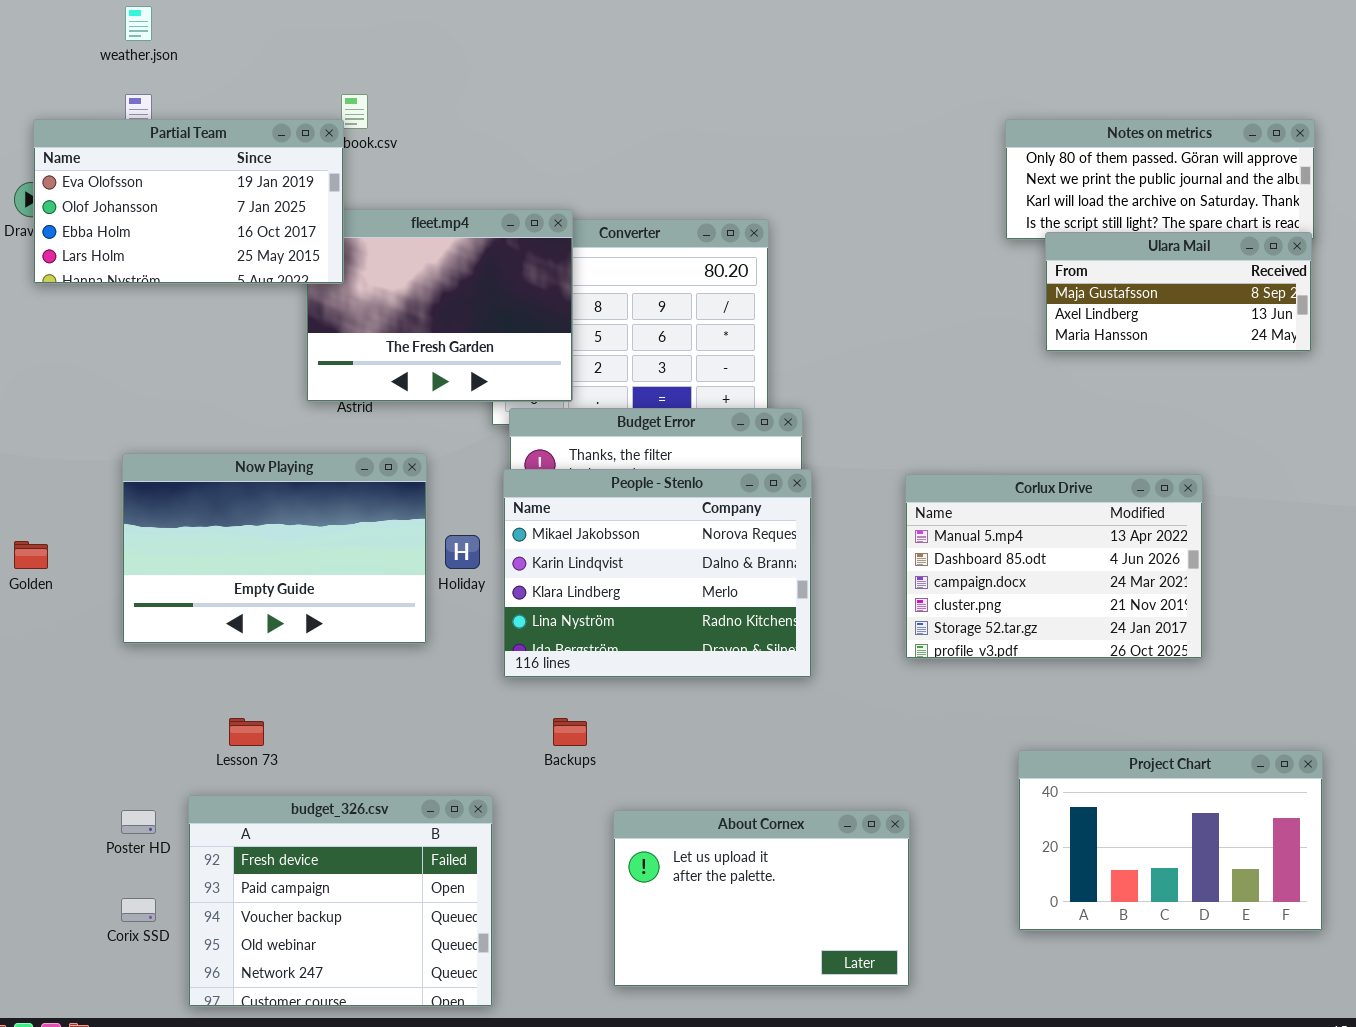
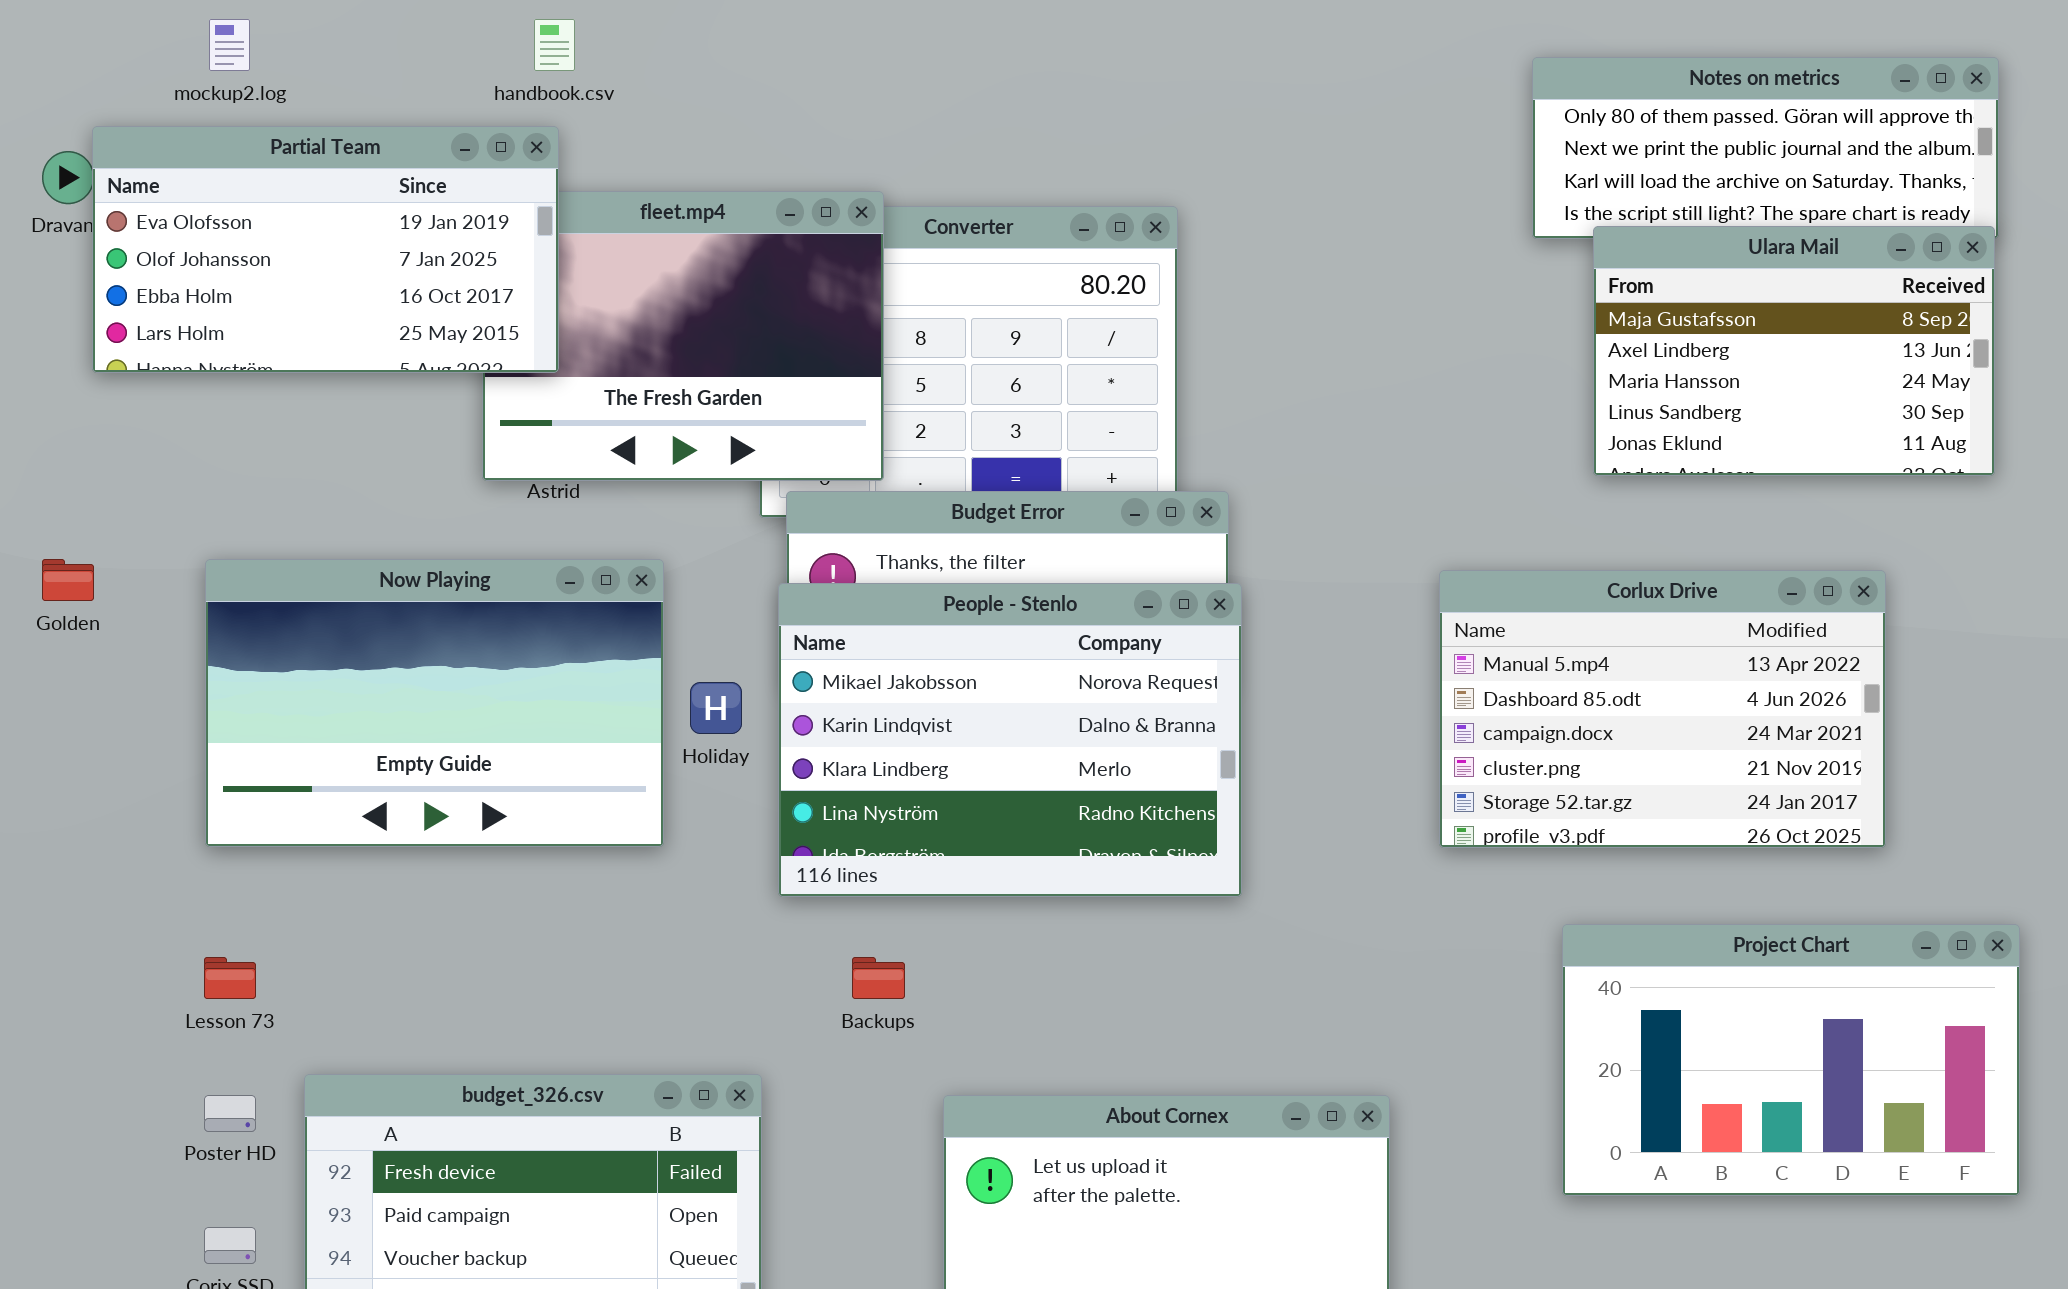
Partial Team: [33,119,344,284] -> [92,126,559,373], moved
Ulara Mail: [1045,232,1312,352] -> [1593,226,1995,476], resized
Corlux Drive: [905,474,1203,659] -> [1439,570,1886,848], moved
Golden: [14,541,48,569] -> [42,559,94,601], moved
Lesson 73: [229,718,264,746] -> [204,957,256,999], moved
Project Chart: [1018,750,1323,931] -> [1562,924,2020,1196], moved

